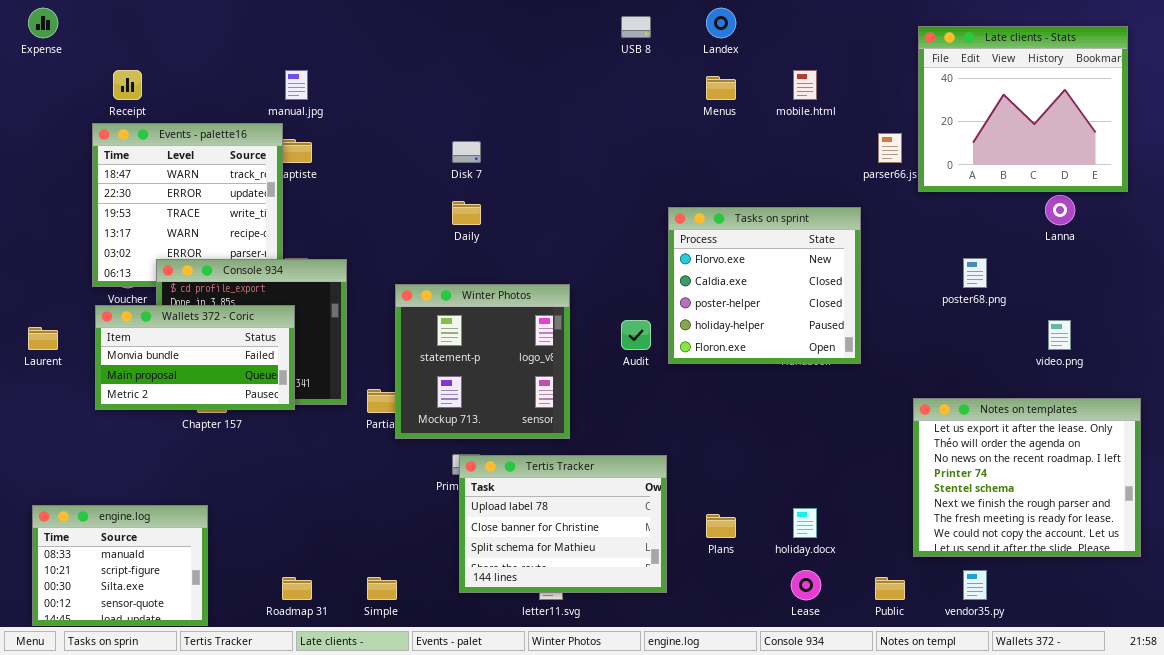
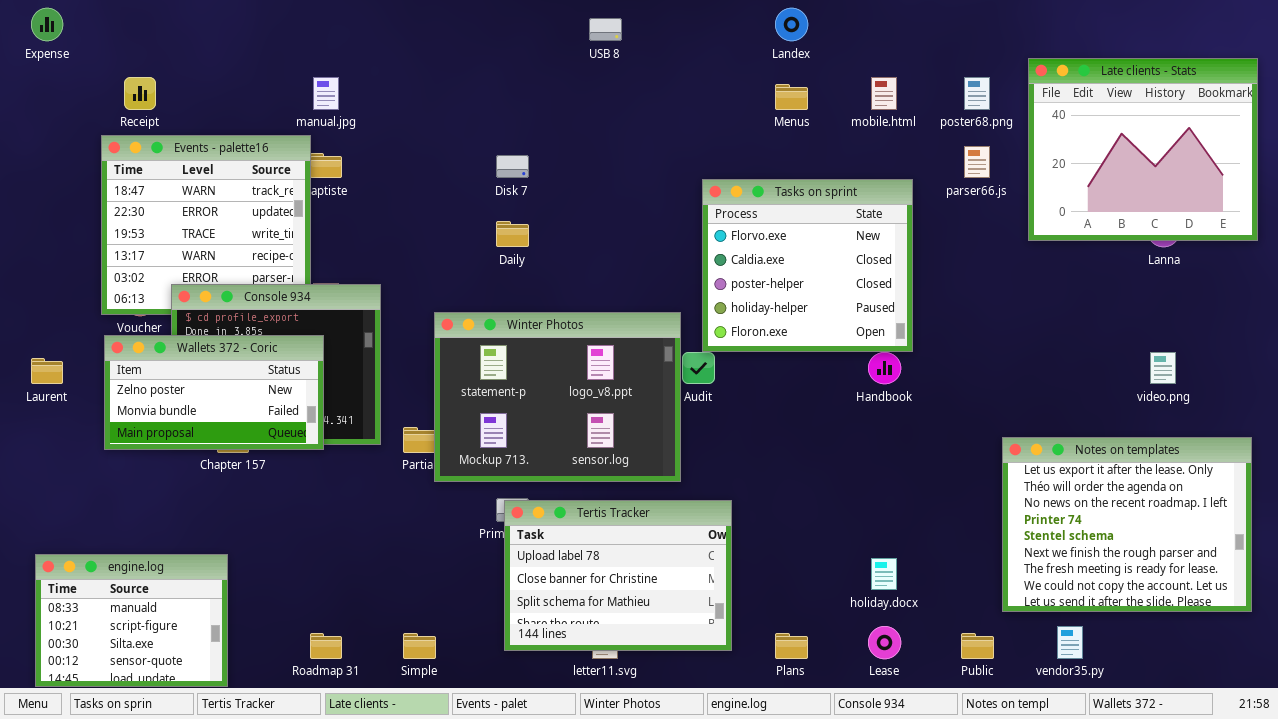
USB 8: [621,16,651,38] -> [589,18,622,41], moved
Late clients - Stats: [918,26,1128,192] -> [1028,58,1258,241], moved
Tasks on sprint: [668,207,861,364] -> [702,179,913,352], moved
poster68.png: [963,258,987,288] -> [964,77,990,110], moved
Winter Photos: [395,284,570,439] -> [434,312,681,482], resized
Wallets 372 - Coric: [95,305,295,410] -> [104,335,324,450], scrolled up 1 row
Plans: [706,514,736,538] -> [775,633,808,659], moved

